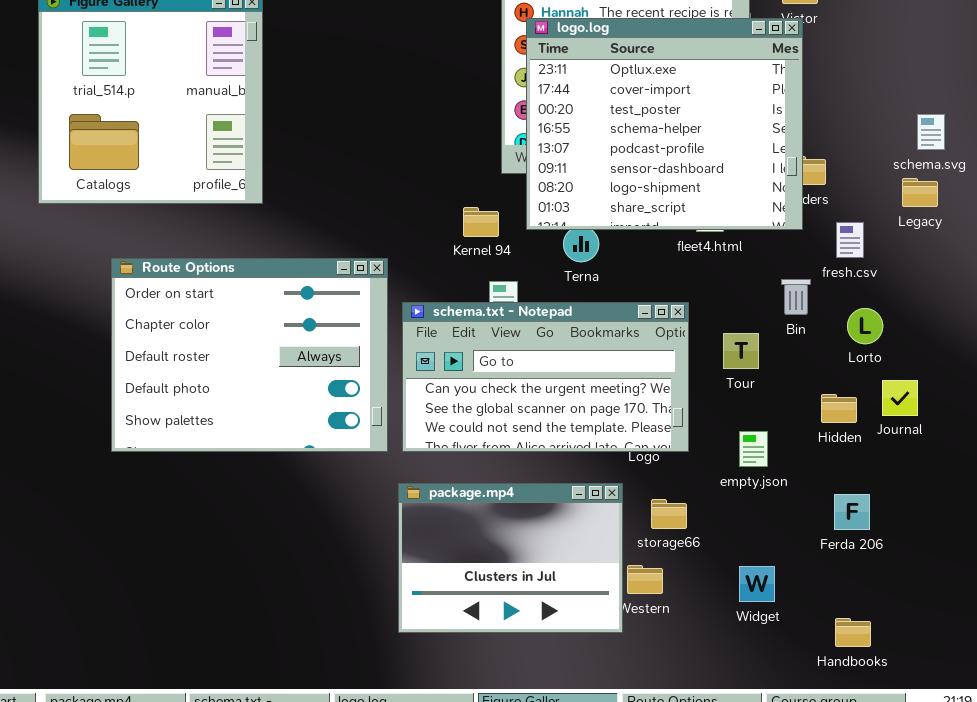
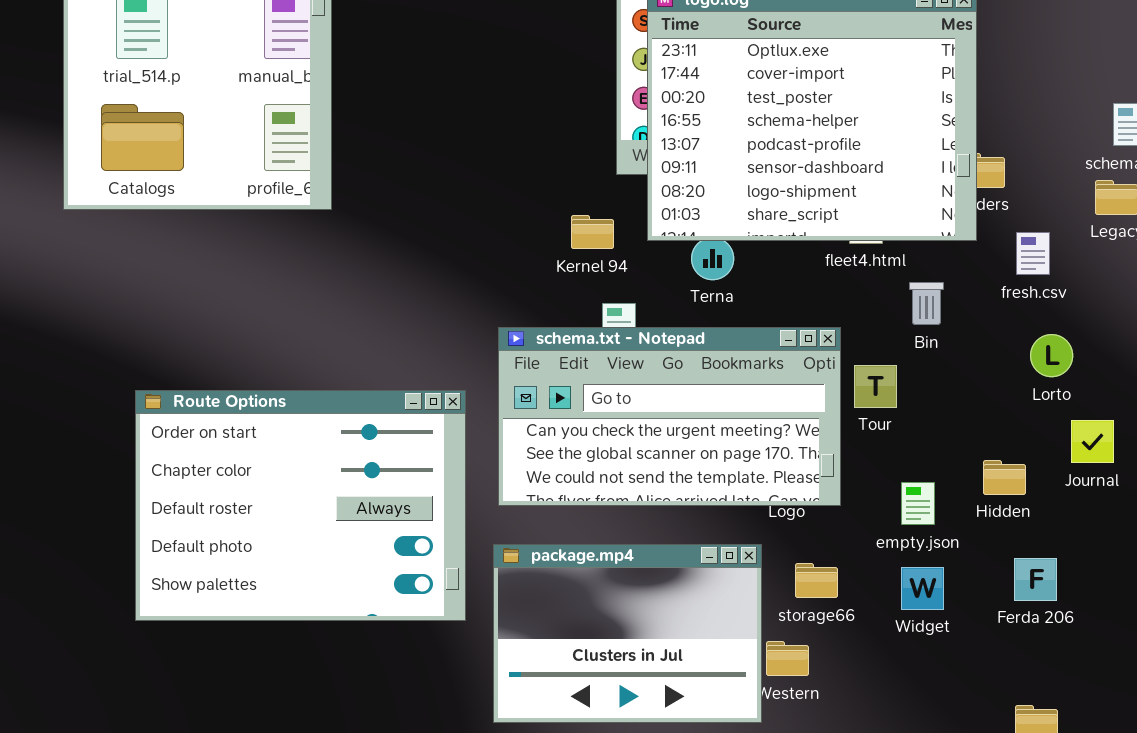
Route Options: [111,258,388,452] -> [135,390,466,621], moved
Bin: [781,279,811,315] -> [909,282,944,325], moved
Tour: [723,333,759,369] -> [854,365,897,408], moved
Hidden: [821,394,857,423] -> [983,460,1026,495], moved
Widget: [739,566,775,602] -> [901,567,944,610], moved

